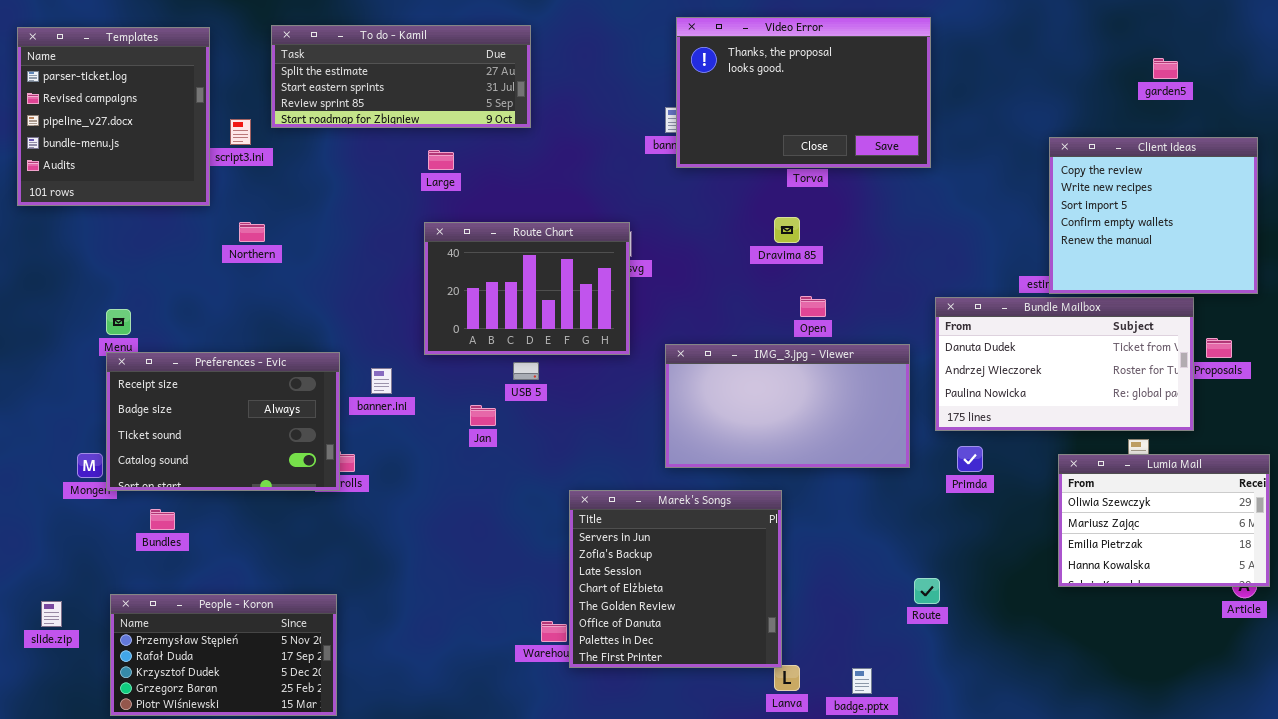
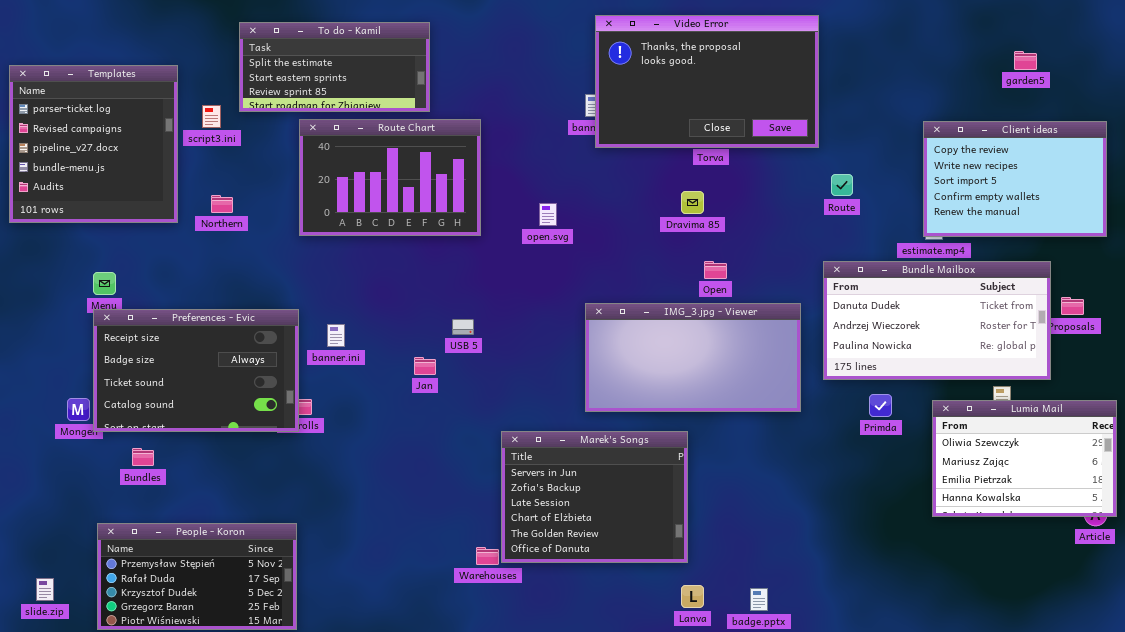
To do - Kamil: [271,25,531,128] -> [239,22,430,112], resized
Templates: [17,27,210,206] -> [9,65,178,223], moved
Client ideas: [1049,137,1258,294] -> [923,121,1107,237], resized
Route Chart: [424,222,630,355] -> [299,119,481,236], moved
Primda: [957,446,983,472] -> [869,394,892,417], moved
Marek's Songs: [569,490,782,668] -> [501,431,688,563], resized
Route: [914,578,940,604] -> [831,174,853,196], moved
slide.zip: [41,601,62,627] -> [36,578,54,601], moved

